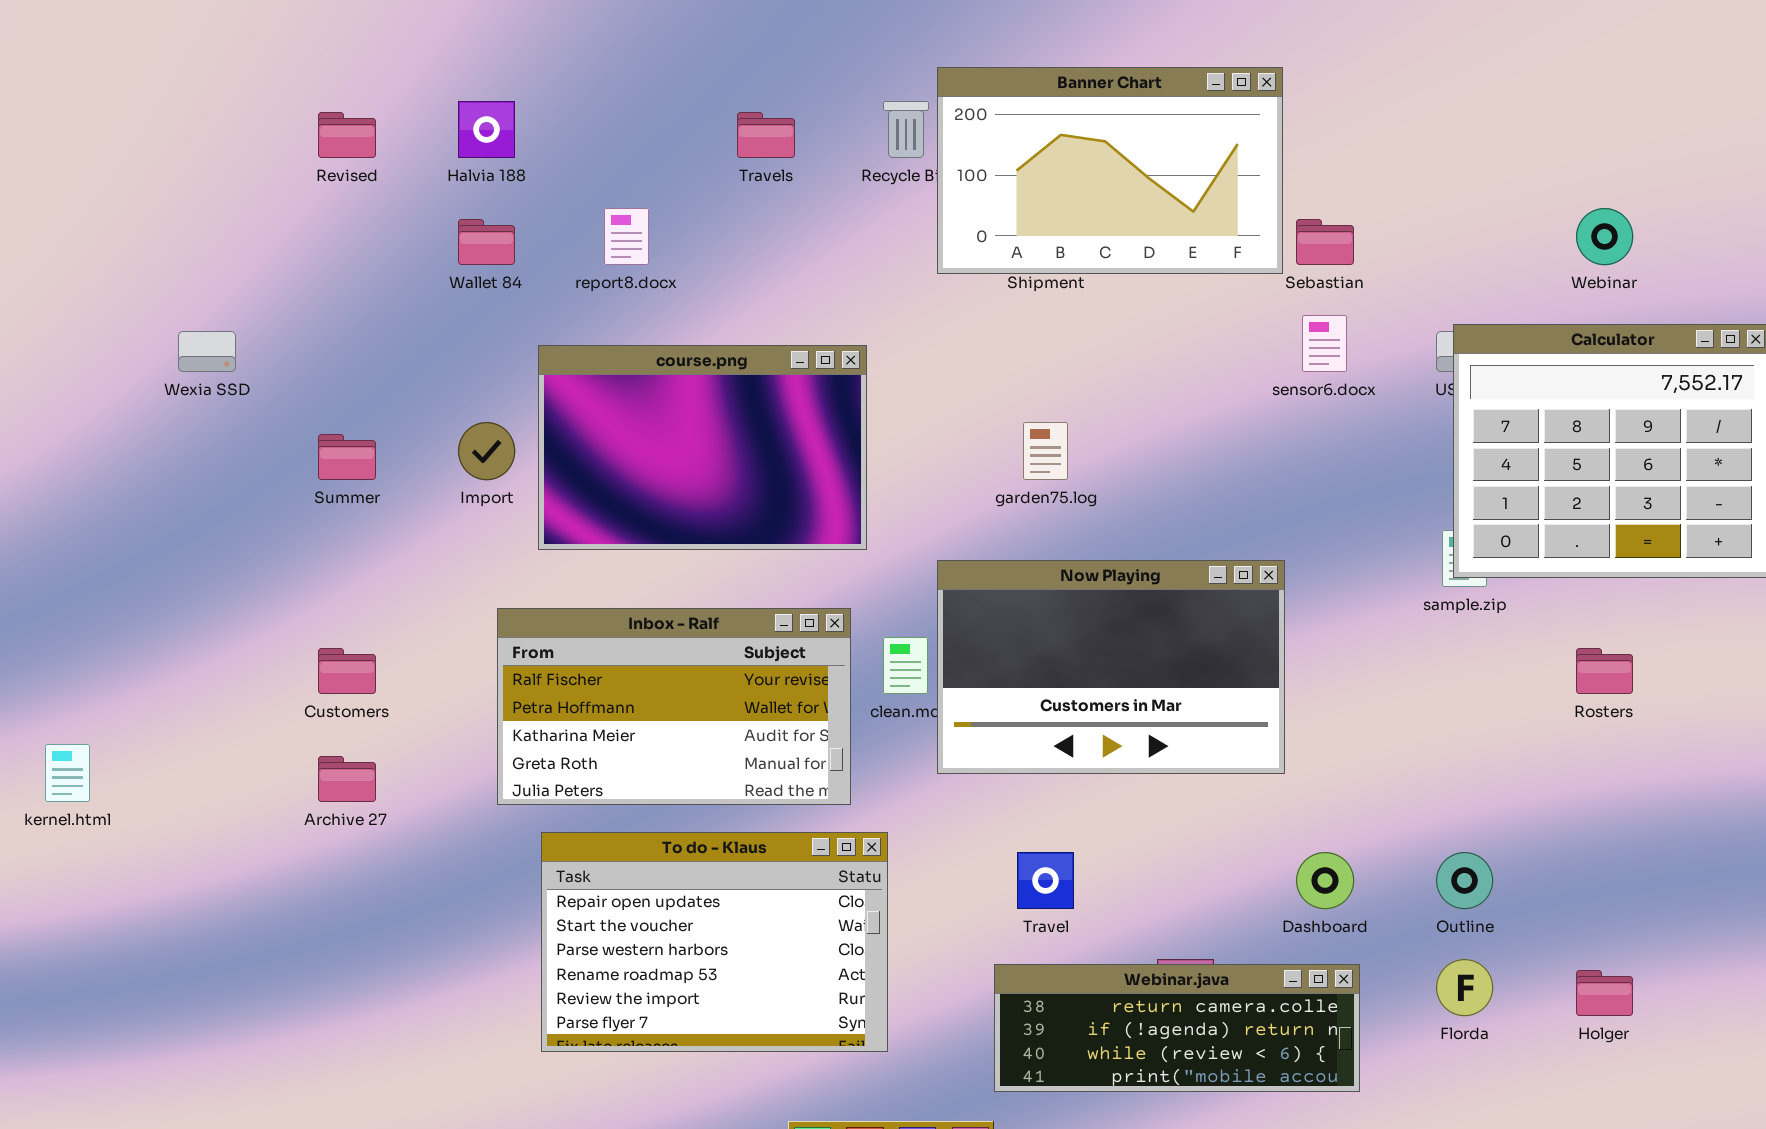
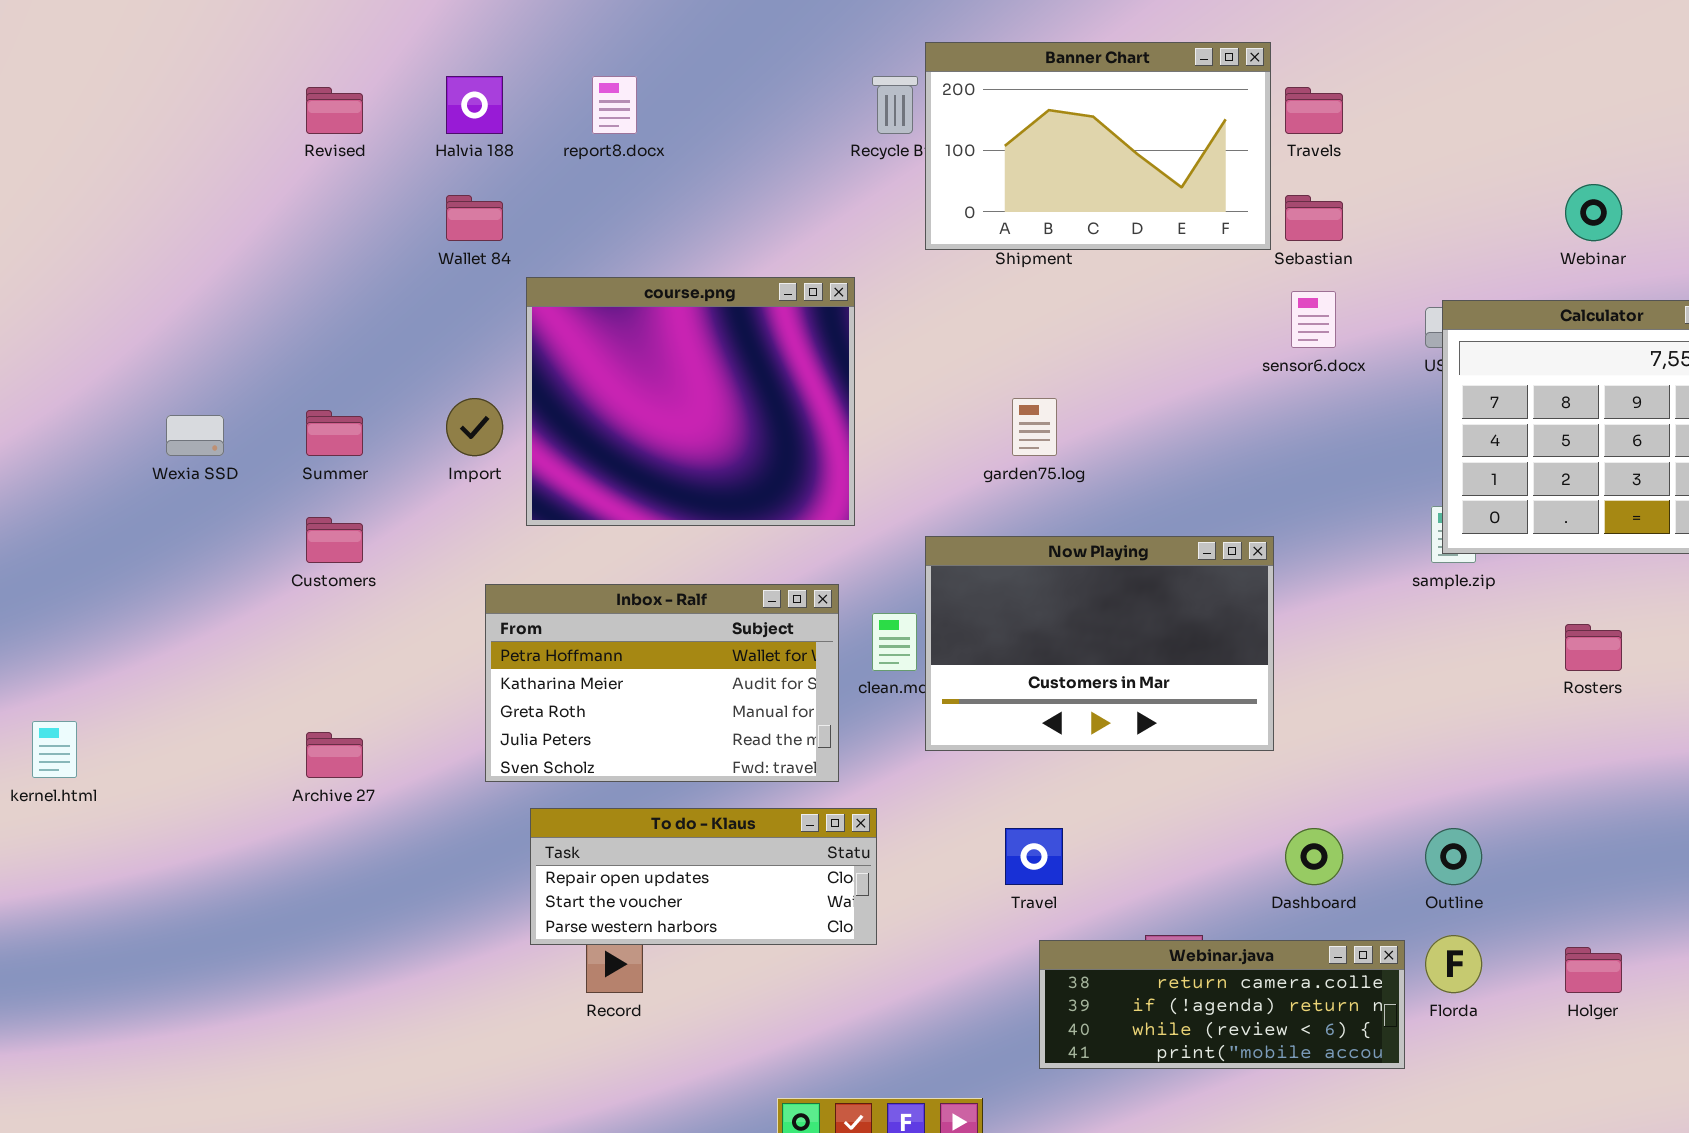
Travels: [737,112,795,158] -> [1285,87,1343,134], moved
report8.docx: [604,208,649,265] -> [592,76,637,134], moved
Wexia SSD: [178,331,236,372] -> [166,415,224,456], moved
course.png: [538,345,867,550] -> [526,277,855,526], resized
Inbox - Ralf: [497,608,851,805] -> [485,584,839,782], scrolled down 1 row
Customers: [318,648,376,694] -> [306,517,363,563], moved
To do - Klaus: [541,832,888,1052] -> [530,808,877,945], resized
Webinar.java: [994,964,1360,1092] -> [1039,940,1405,1069], moved

